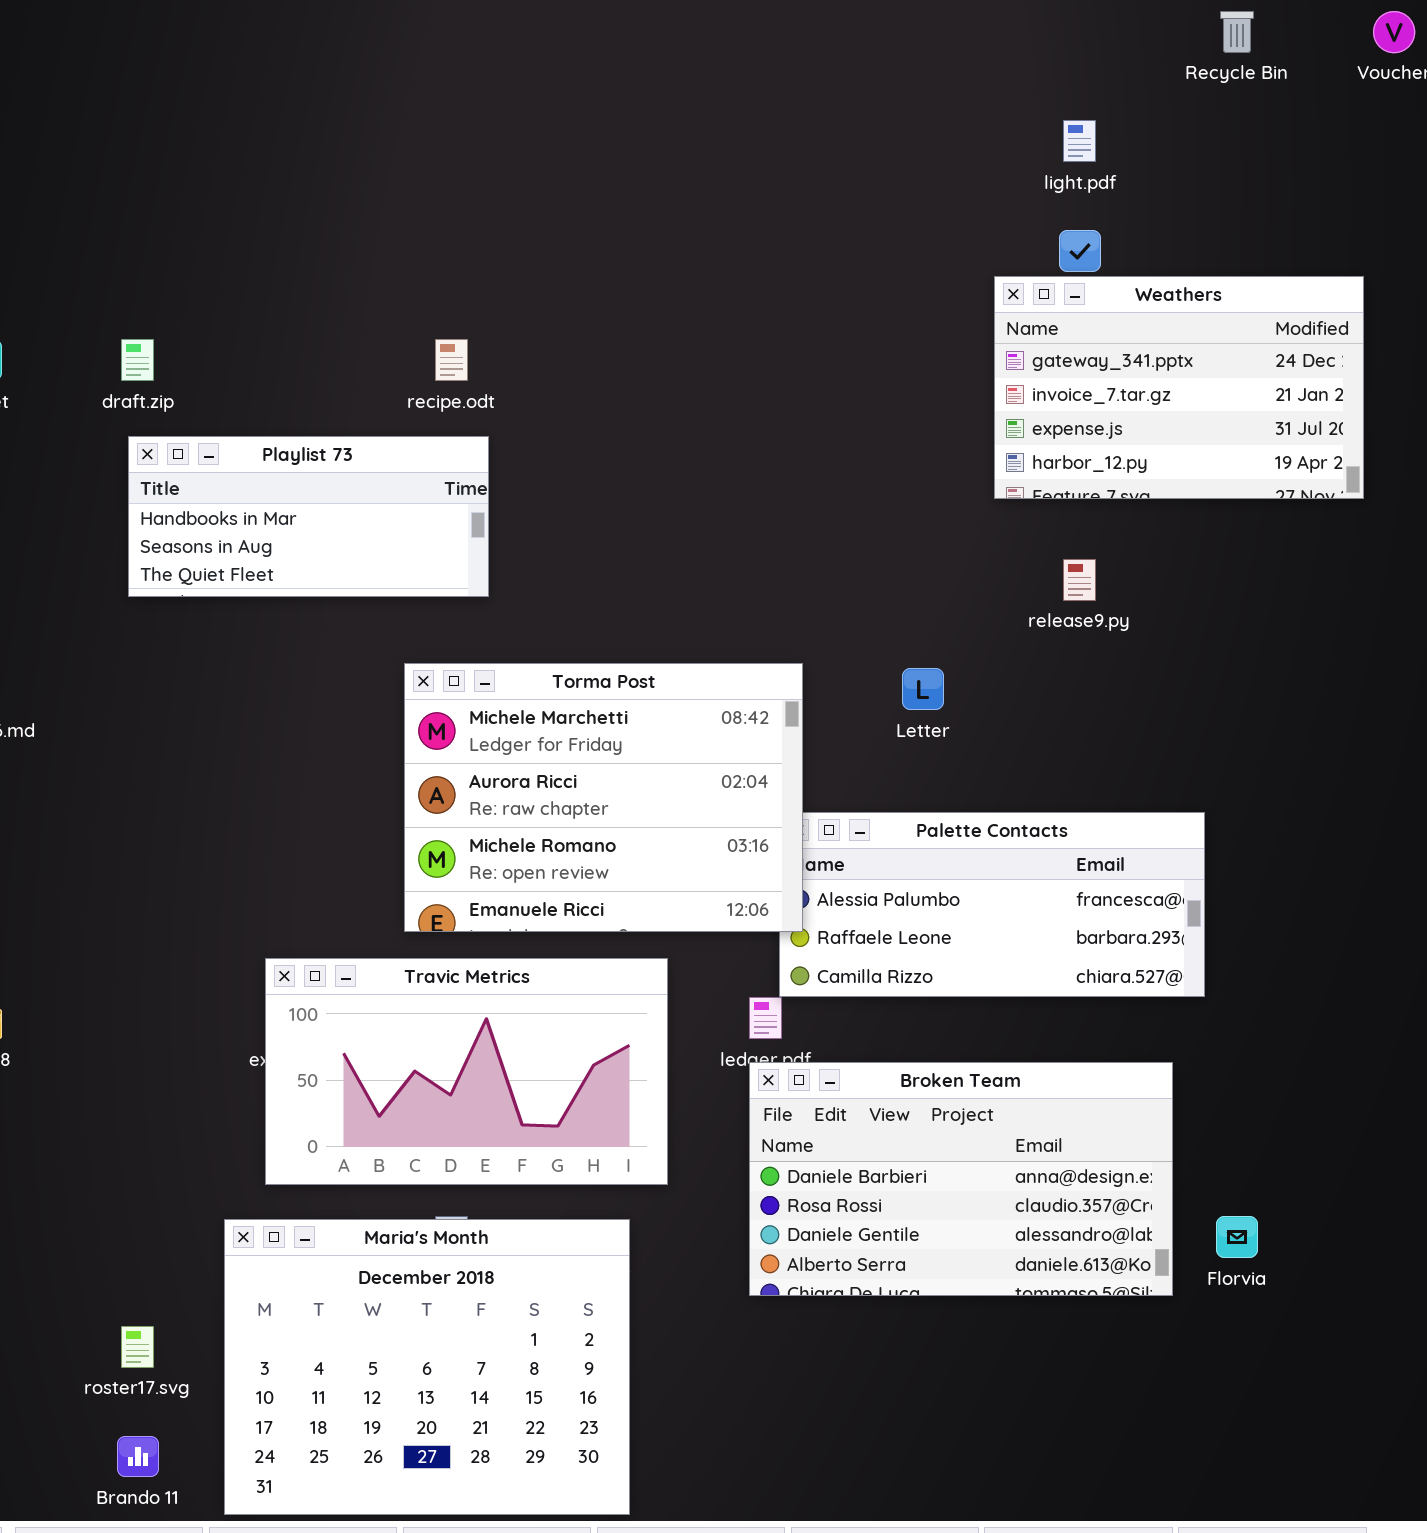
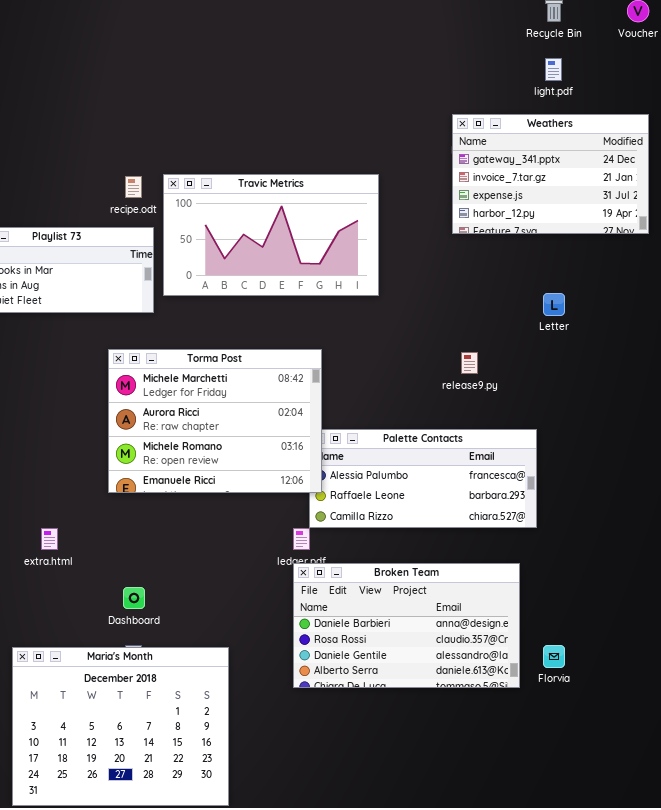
light.pdf: [1063,120,1096,162] -> [545,58,562,81], moved
Weathers: [994,276,1364,499] -> [452,114,649,234], moved
release9.py: [1063,559,1096,601] -> [461,352,478,374], moved
Letter: [902,668,944,710] -> [543,293,565,316], moved
Travic Metrics: [265,958,668,1185] -> [163,174,379,296], moved

